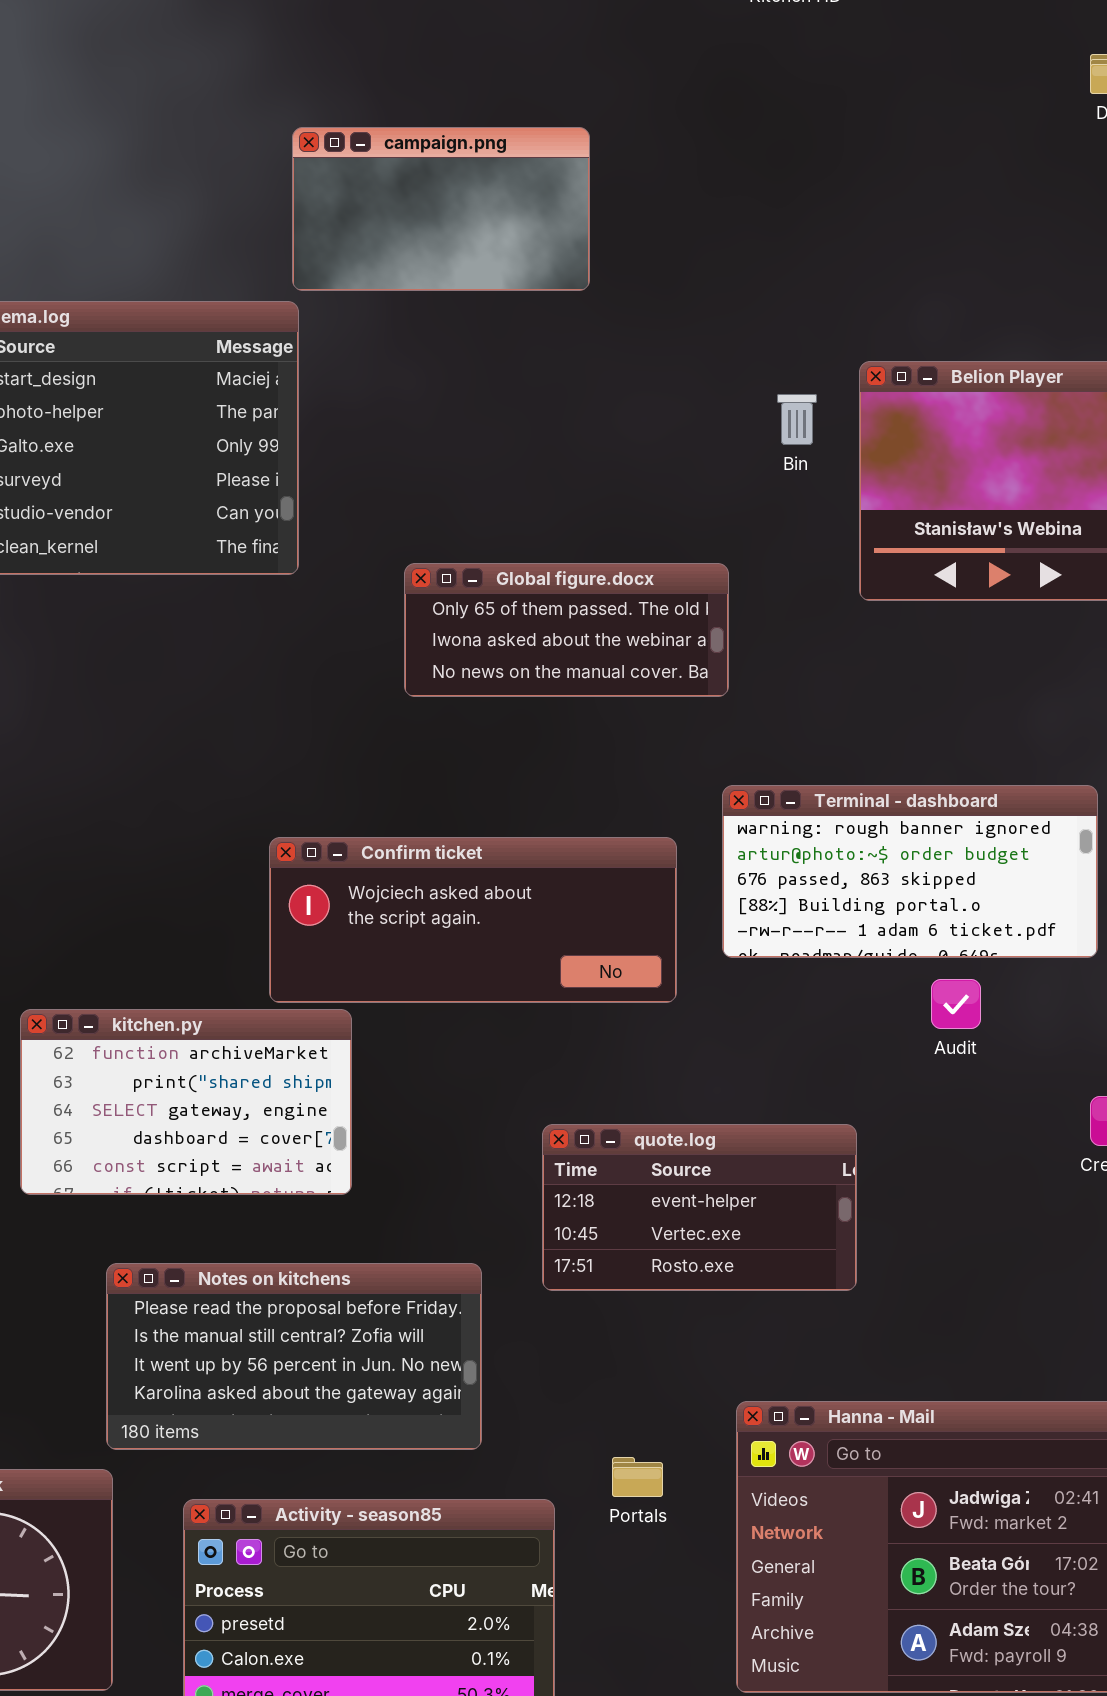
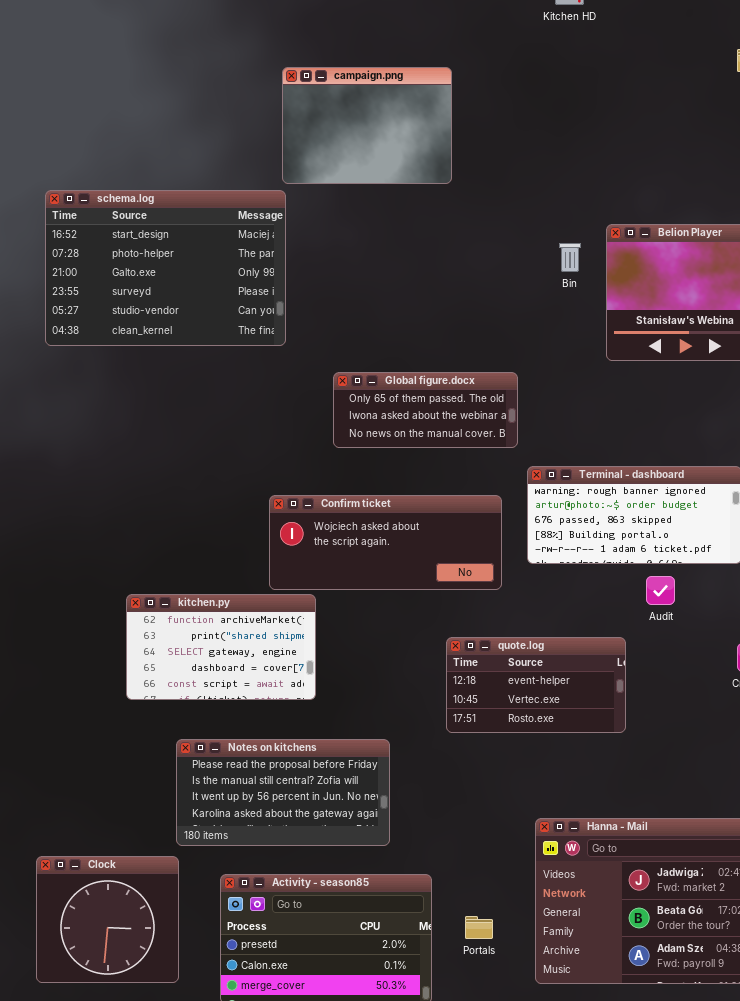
campaign.png: [292,127,590,291] -> [282,67,452,184], resized
Global figure.docx: [404,563,729,697] -> [333,372,518,448], moved
quote.log: [542,1124,857,1291] -> [446,637,626,733], moved
Portals: [612,1457,663,1497] -> [465,916,493,939], moved

